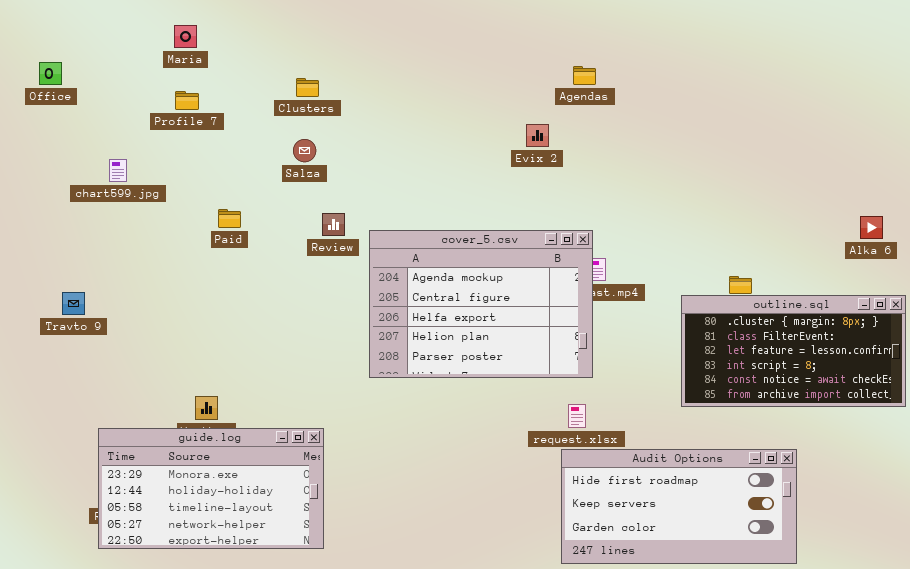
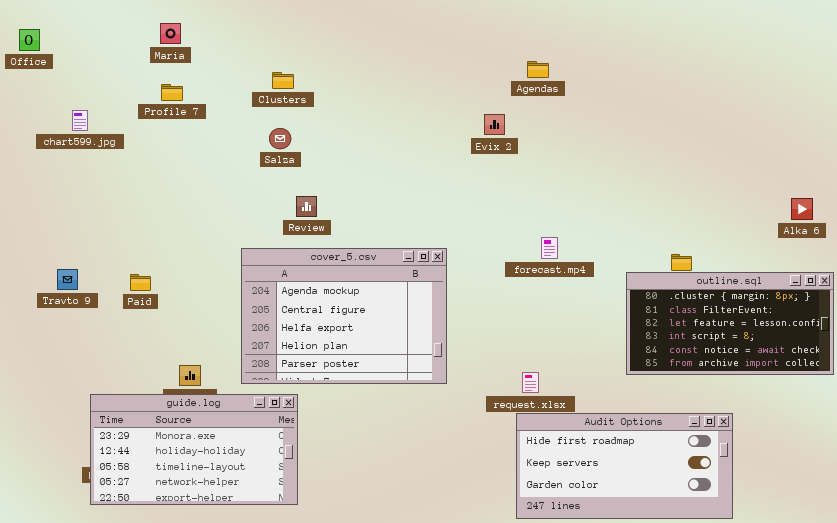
Office: [39,62,62,85] -> [19,29,40,51], moved
chart599.jpg: [109,159,127,182] -> [72,110,88,131], moved
Paid: [218,209,241,228] -> [130,274,151,291], moved
cover_5.csv: [369,230,593,378] -> [241,248,447,384], moved

